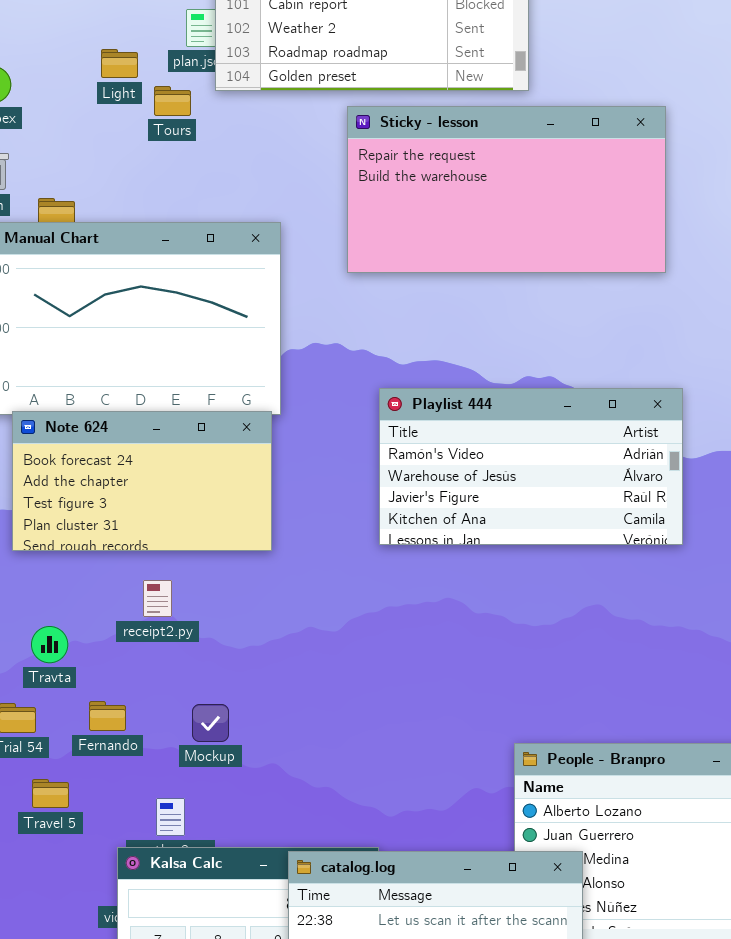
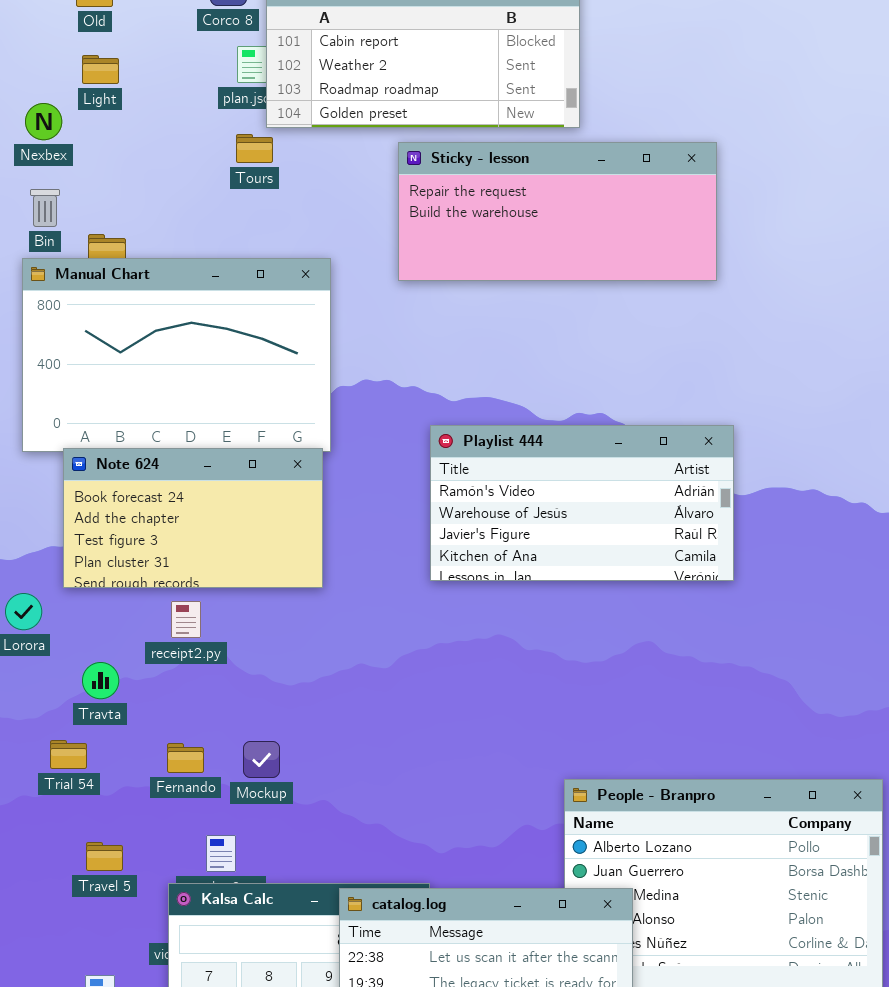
Light: [101,49,138,78] -> [82,55,119,84], moved
Tours: [154,86,191,116] -> [236,134,273,163], moved
Sticky - lesson: [347,106,666,273] -> [398,142,717,281], resized
receipt2.py: [143,580,172,617] -> [171,601,201,638], moved
Fernando: [89,701,126,731] -> [167,743,204,773], moved
Travel 5: [32,779,69,808] -> [86,842,123,871], moved

